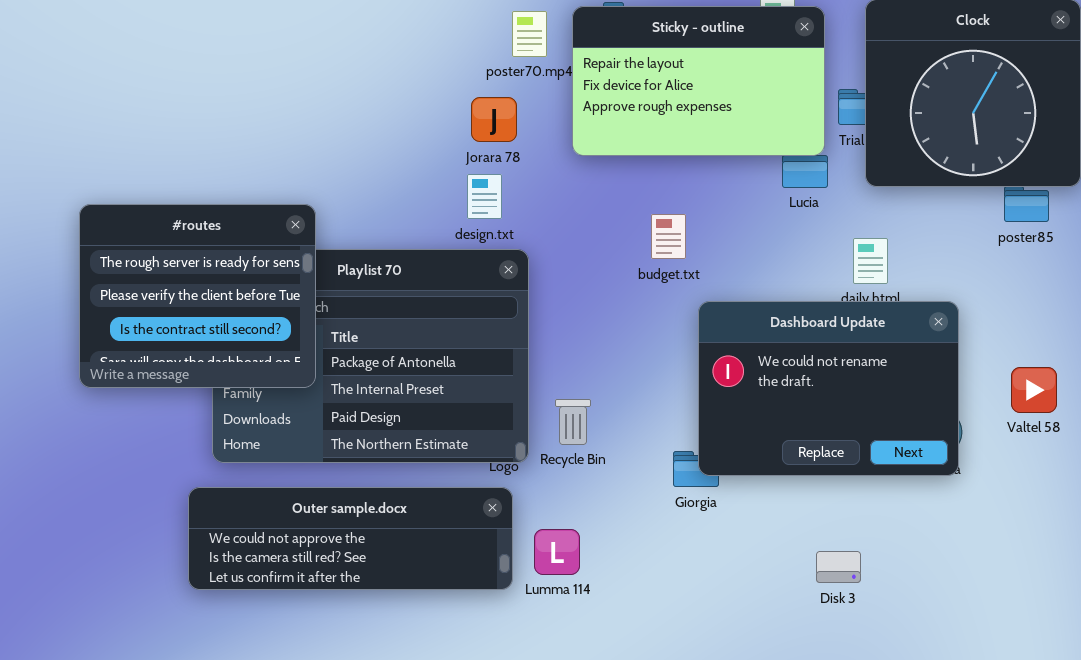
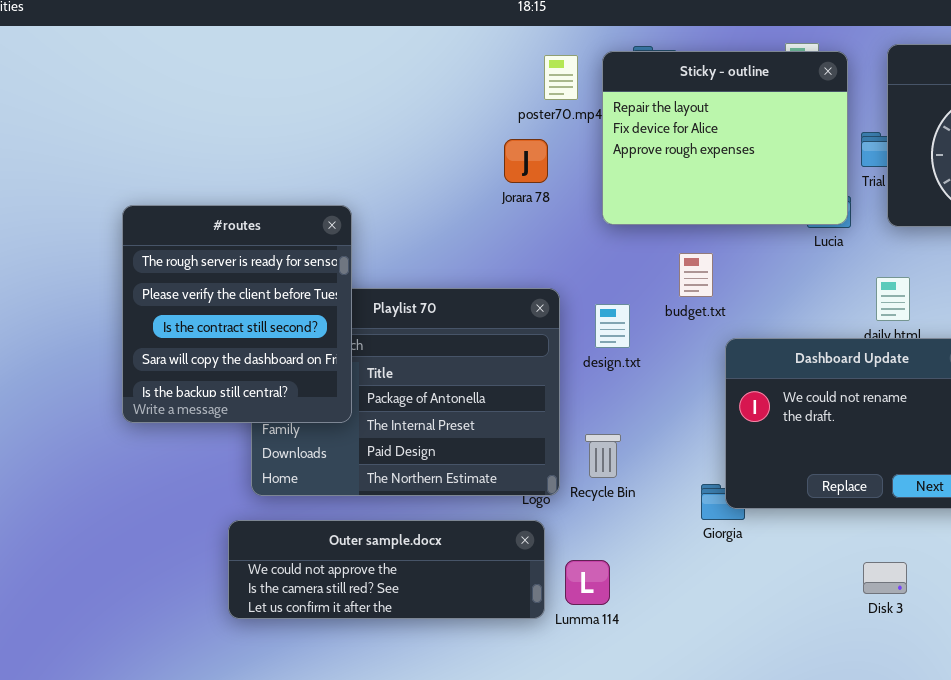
Sticky - outline: [572,6,825,156] -> [602,51,848,225], resized
design.txt: [467,174,502,219] -> [595,304,630,348], moved
#routes: [79,204,316,388] -> [122,205,352,423], resized
Disk 3: [816,551,861,583] -> [863,562,907,594], moved

